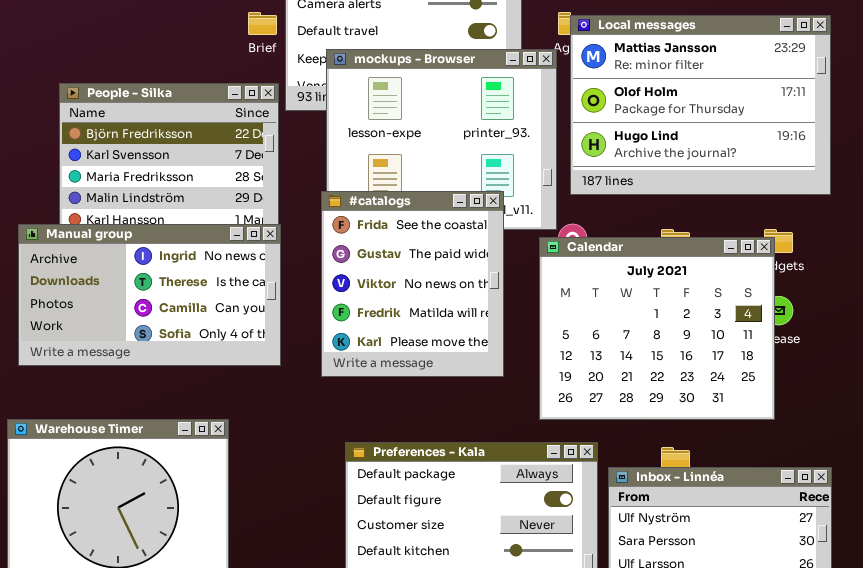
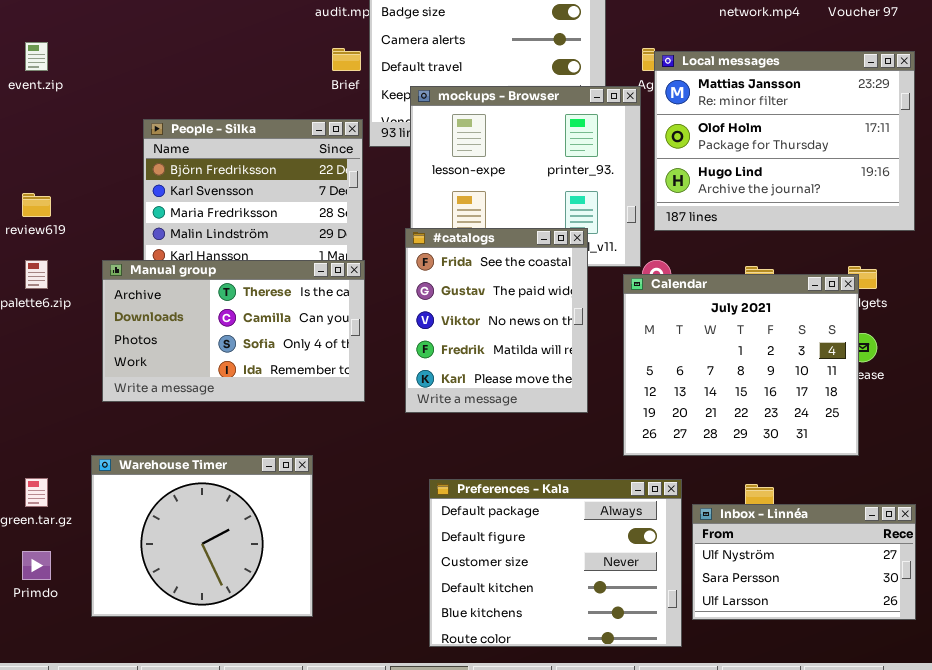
Manual group: [18,224,281,366] -> [102,260,365,402], scrolled down 1 row

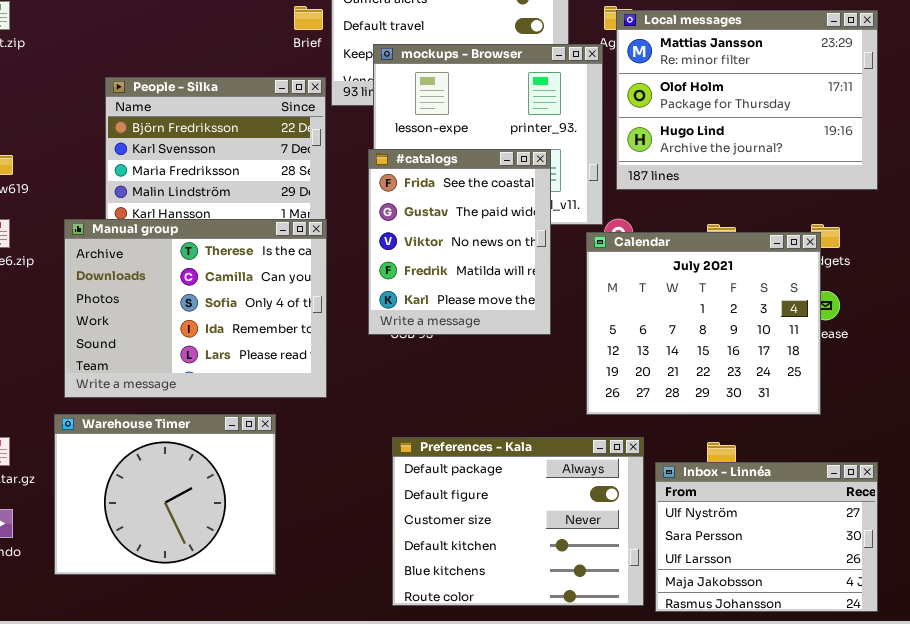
#catalogs: [405,228,588,413] -> [368,149,551,335], moved
Manual group: [102,260,365,402] -> [64,219,327,398], resized
Inbox - Linnéa: [692,504,916,620] -> [655,462,878,612], resized

